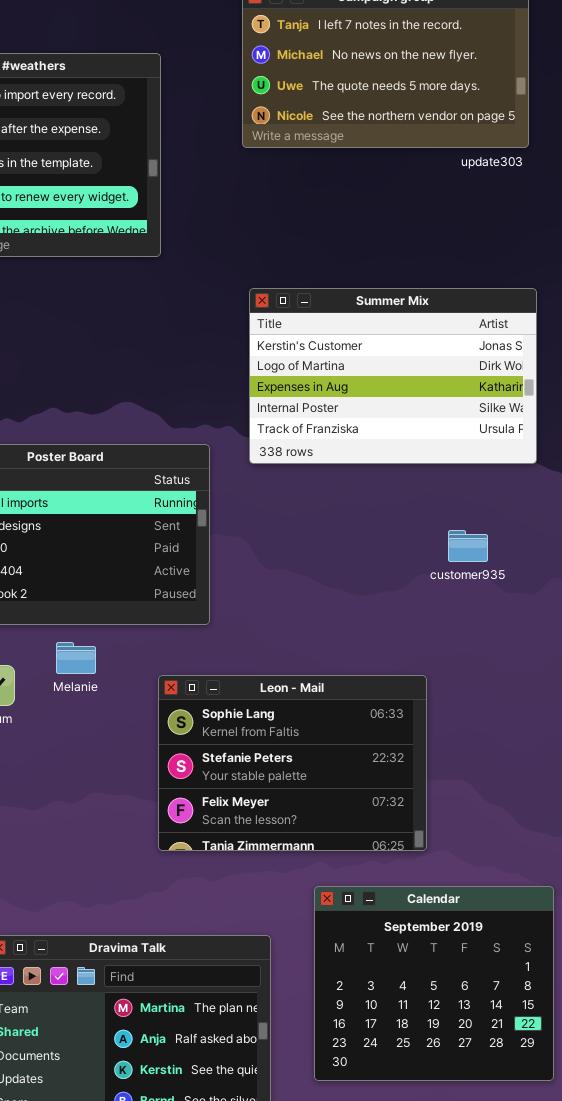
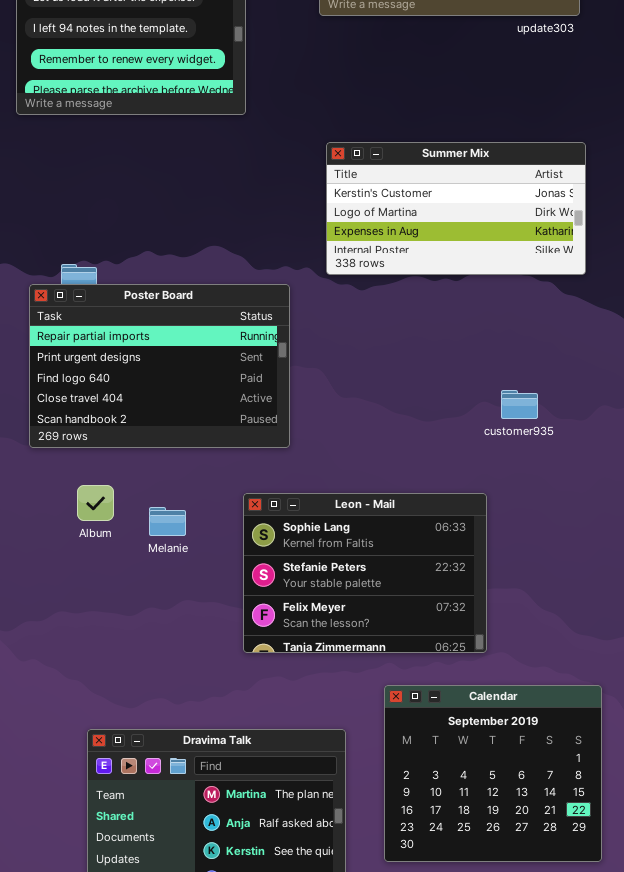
Summer Mix: [249,288,537,464] -> [326,142,586,275], resized
customer935: [448,530,488,562] -> [501,390,538,419], moved
Melanie: [56,642,96,674] -> [149,507,186,536], moved

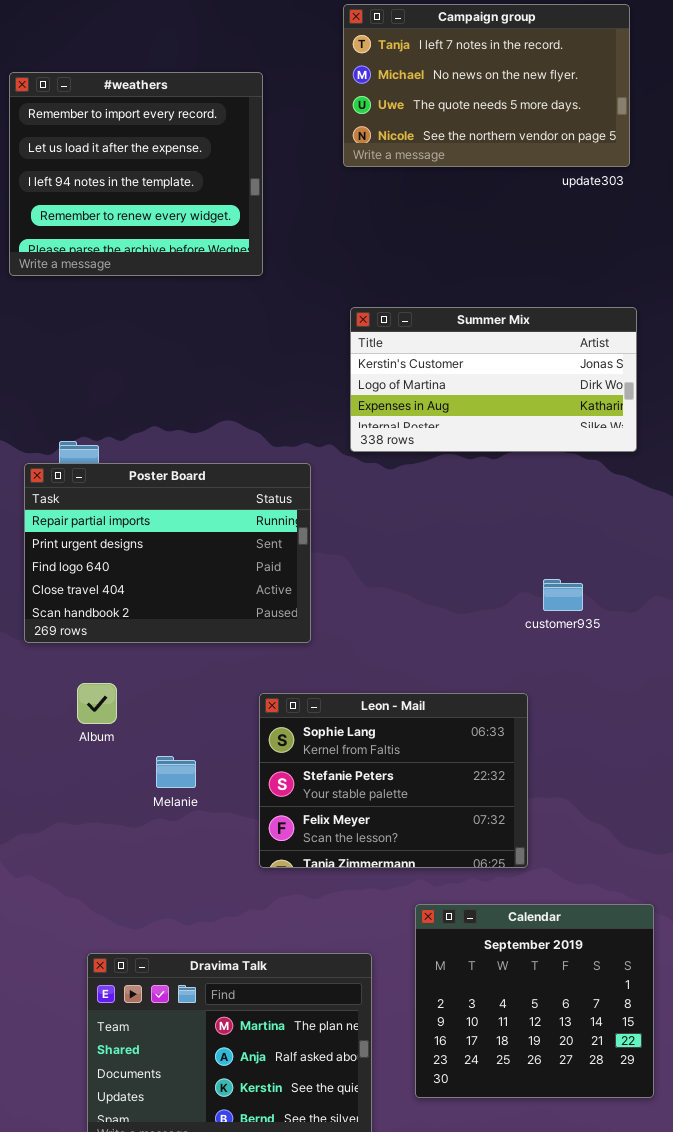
Melanie: [149,507,186,536] -> [156,756,196,788], moved

